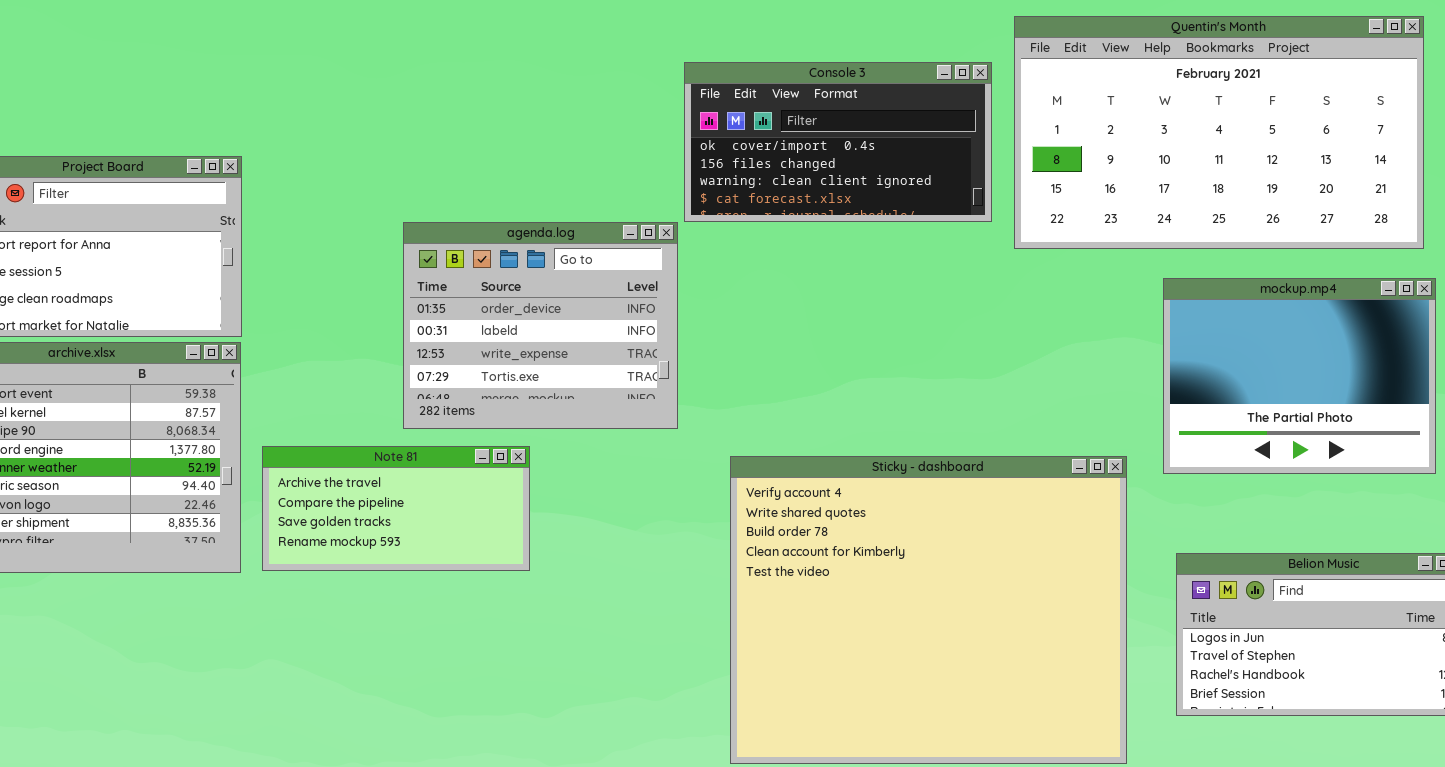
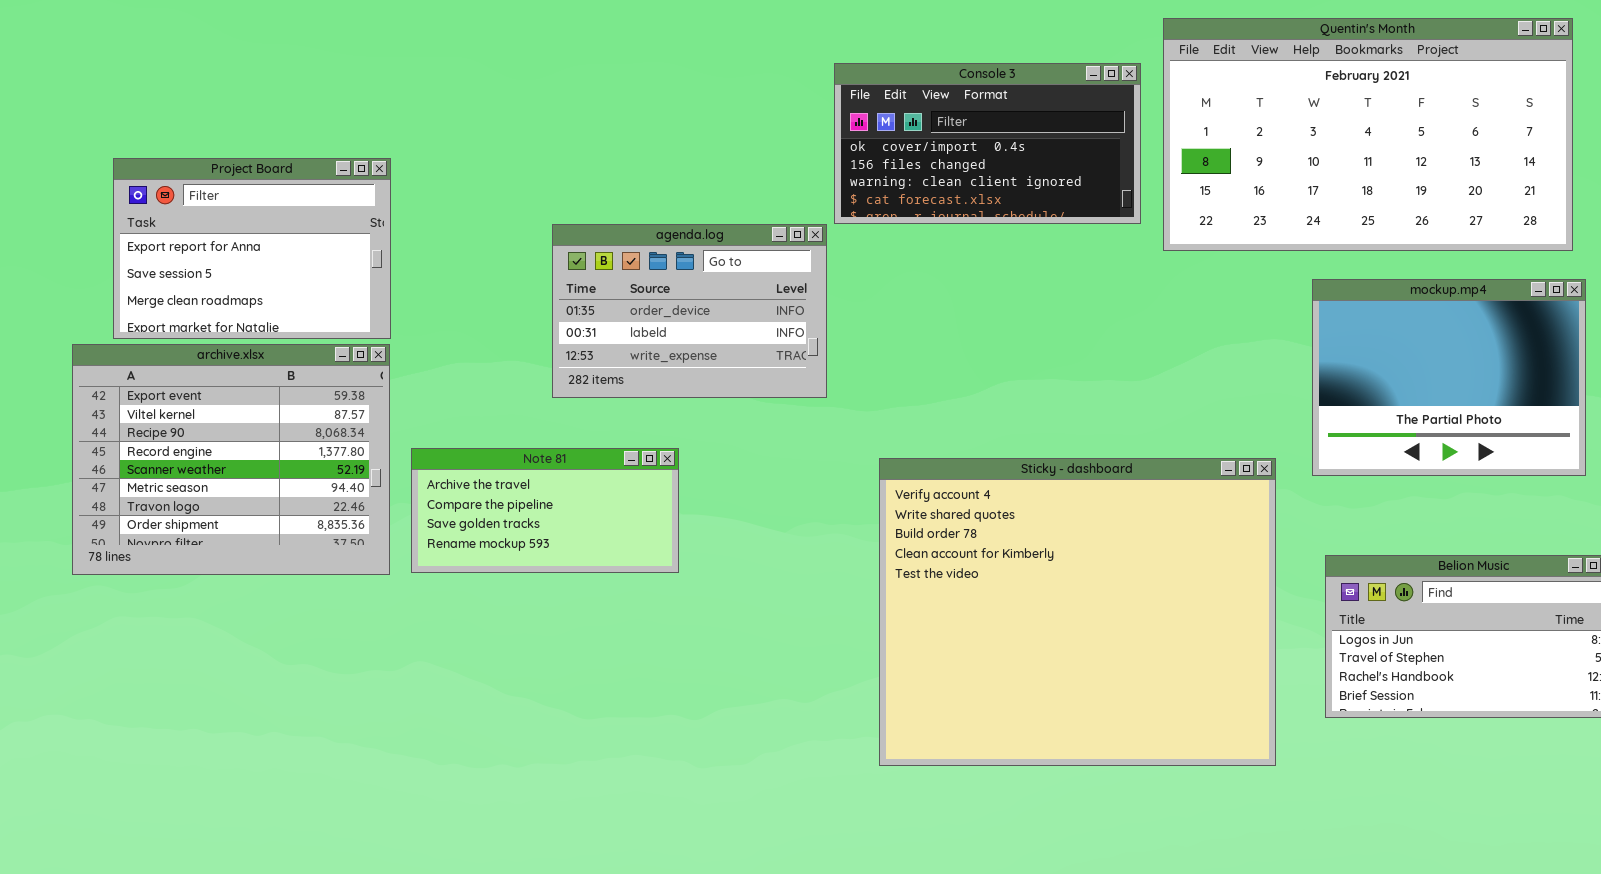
agenda.log: [403,222,678,429] -> [552,224,827,398], resized

